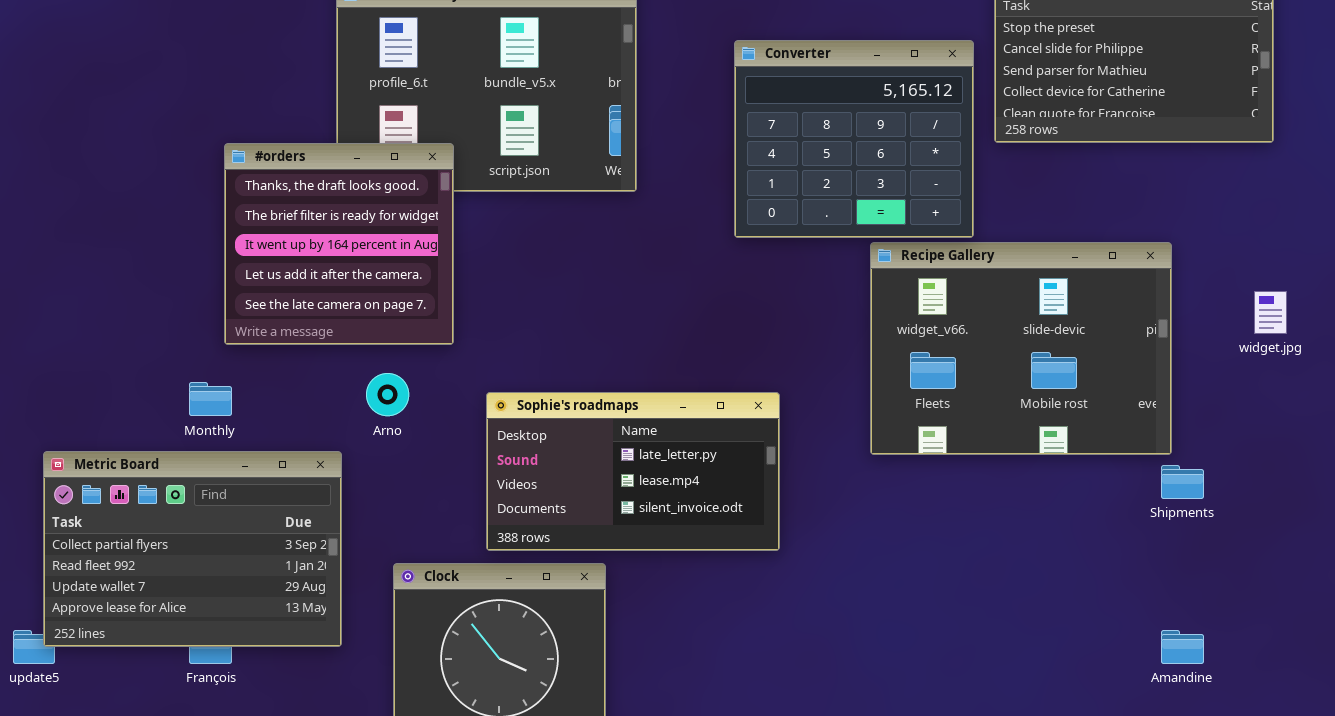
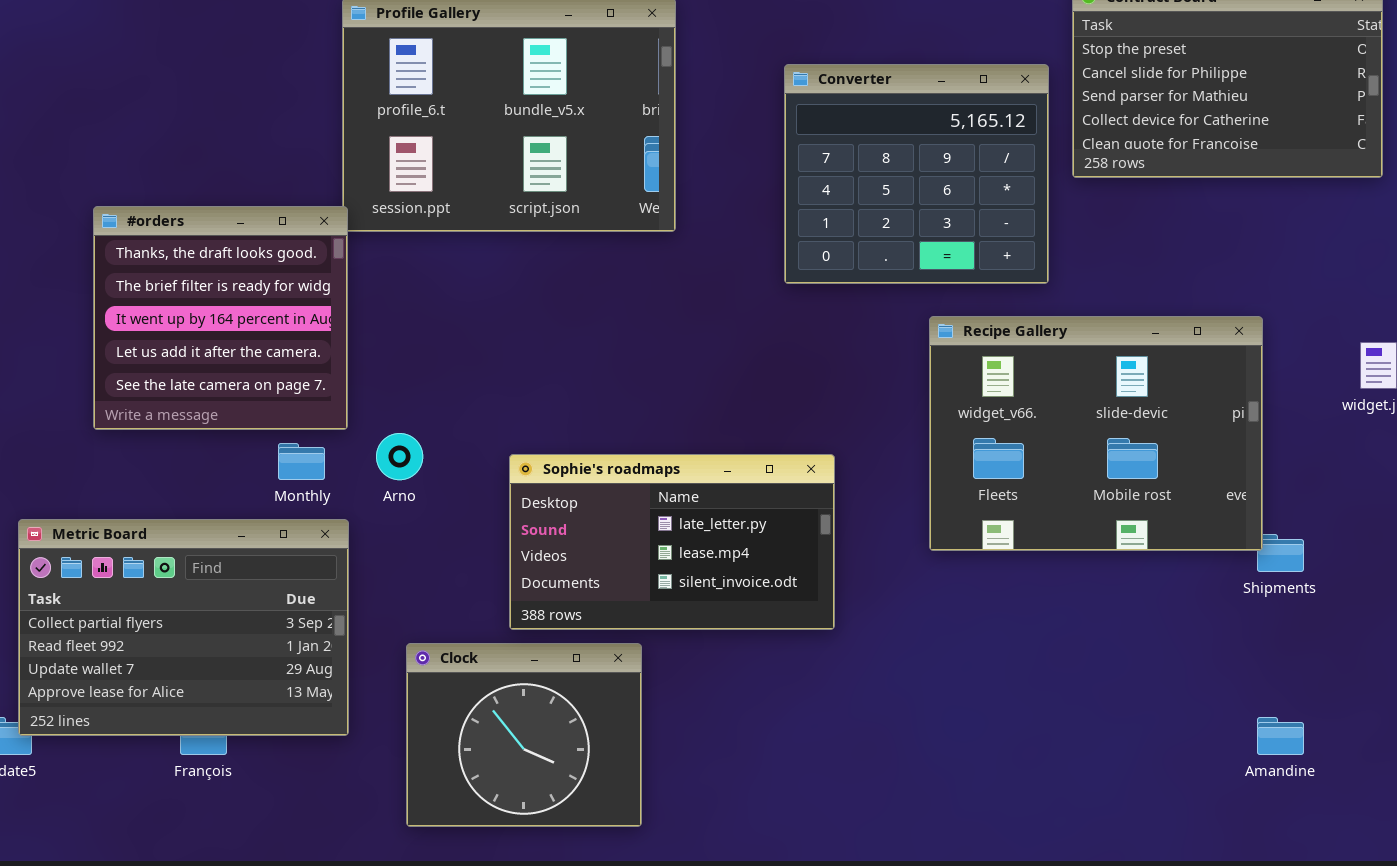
#orders: [224,143,454,345] -> [93,206,348,430], moved
Recipe Gallery: [870,242,1172,455] -> [929,316,1263,551], moved
Monthly: [189,382,232,416] -> [278,443,325,480], moved

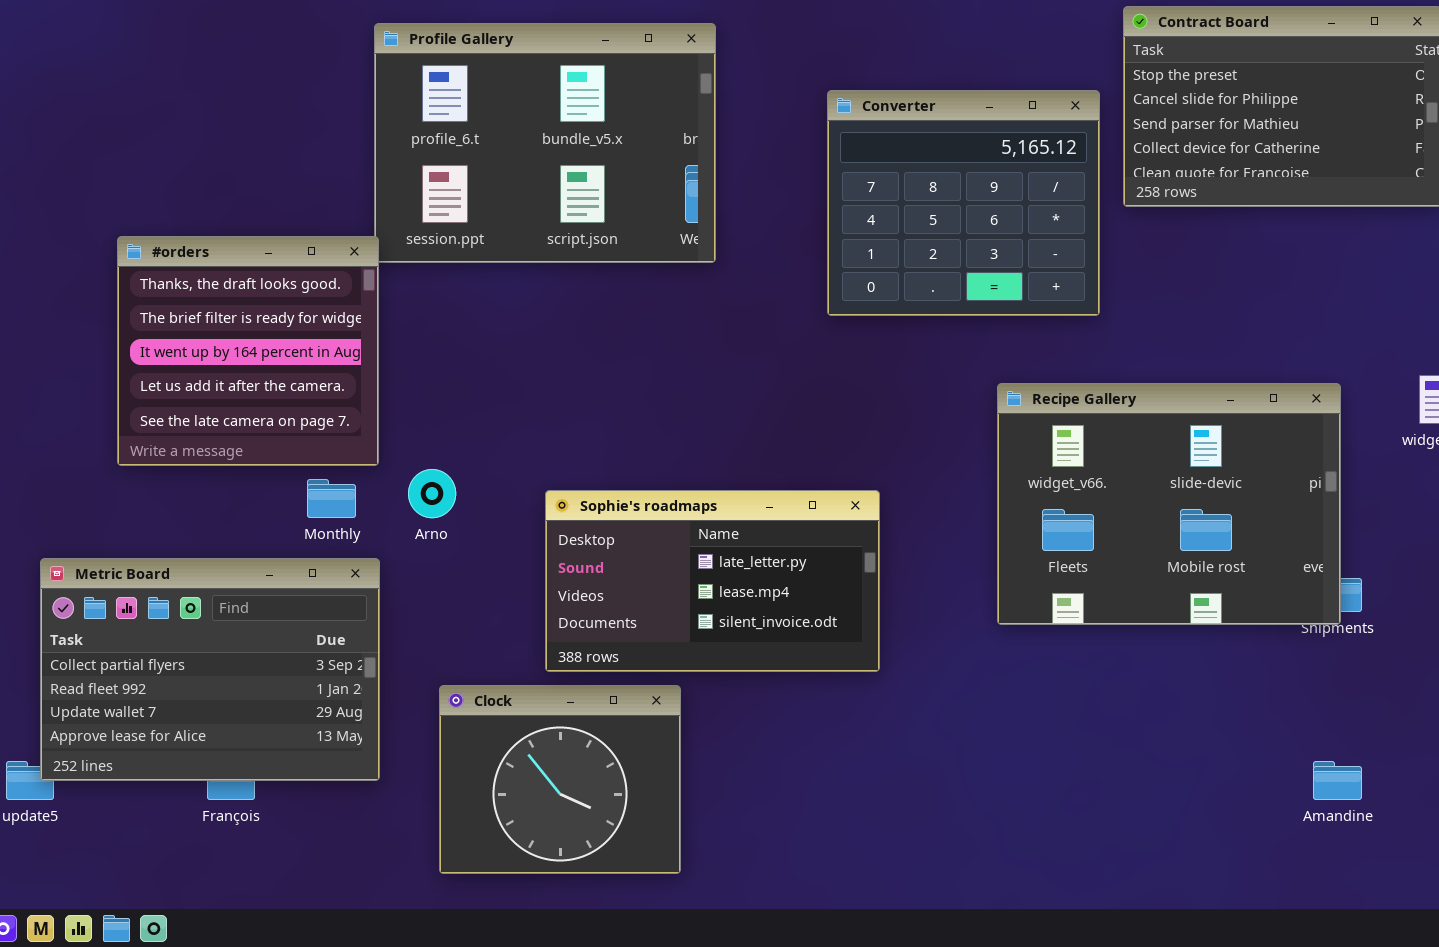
Recipe Gallery: [929,316,1263,551] -> [997,383,1341,625], moved

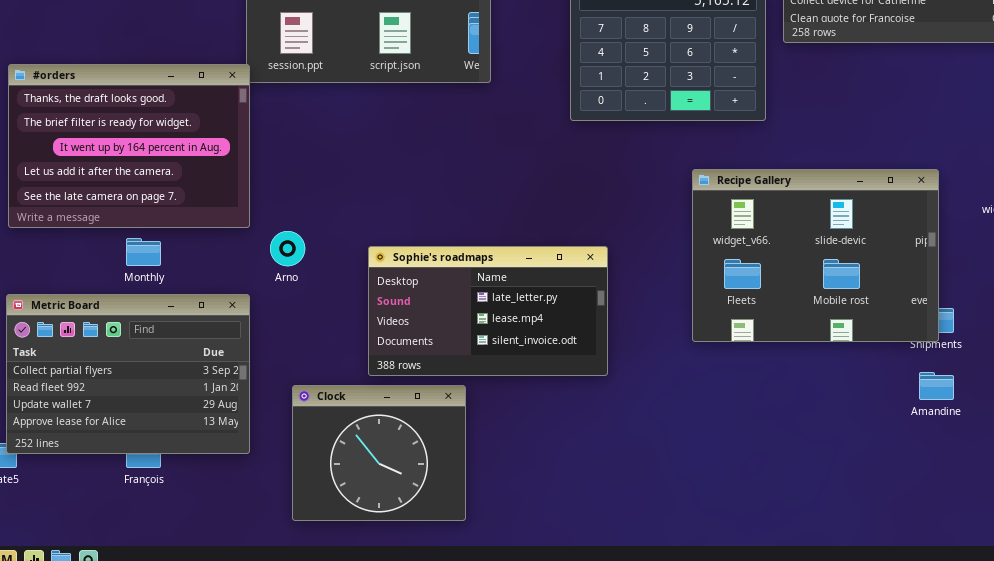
#orders: [117,236,379,466] -> [8,64,250,228], resized
Monthly: [307,479,356,518] -> [126,238,161,266], moved
Amandine: [1313,761,1362,800] -> [919,372,954,400], moved

